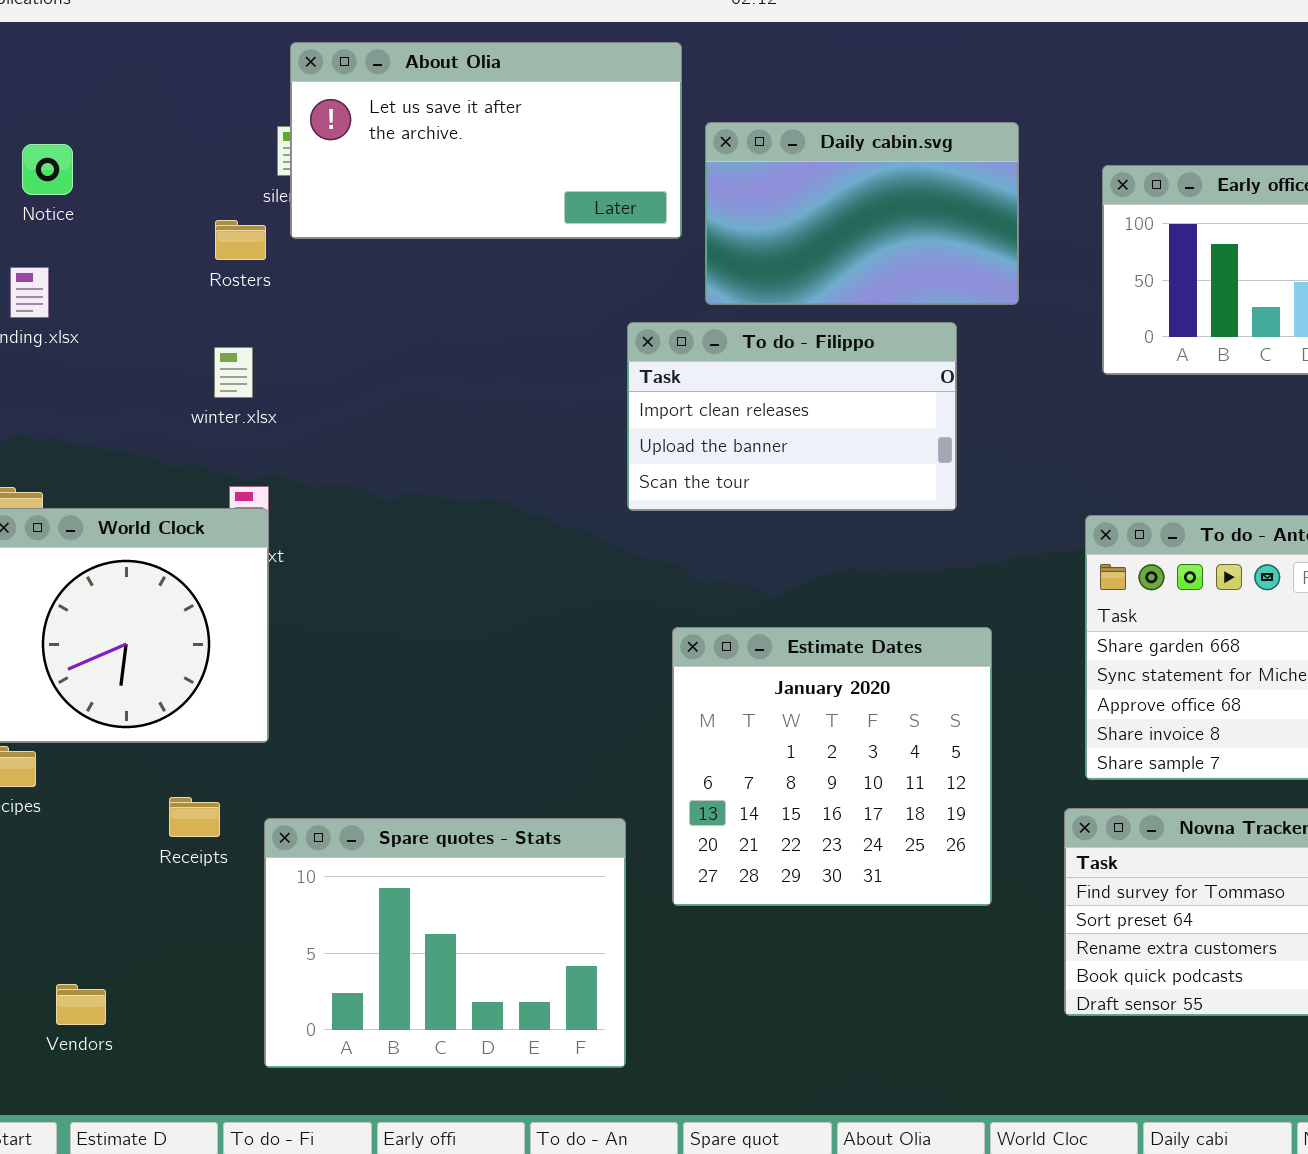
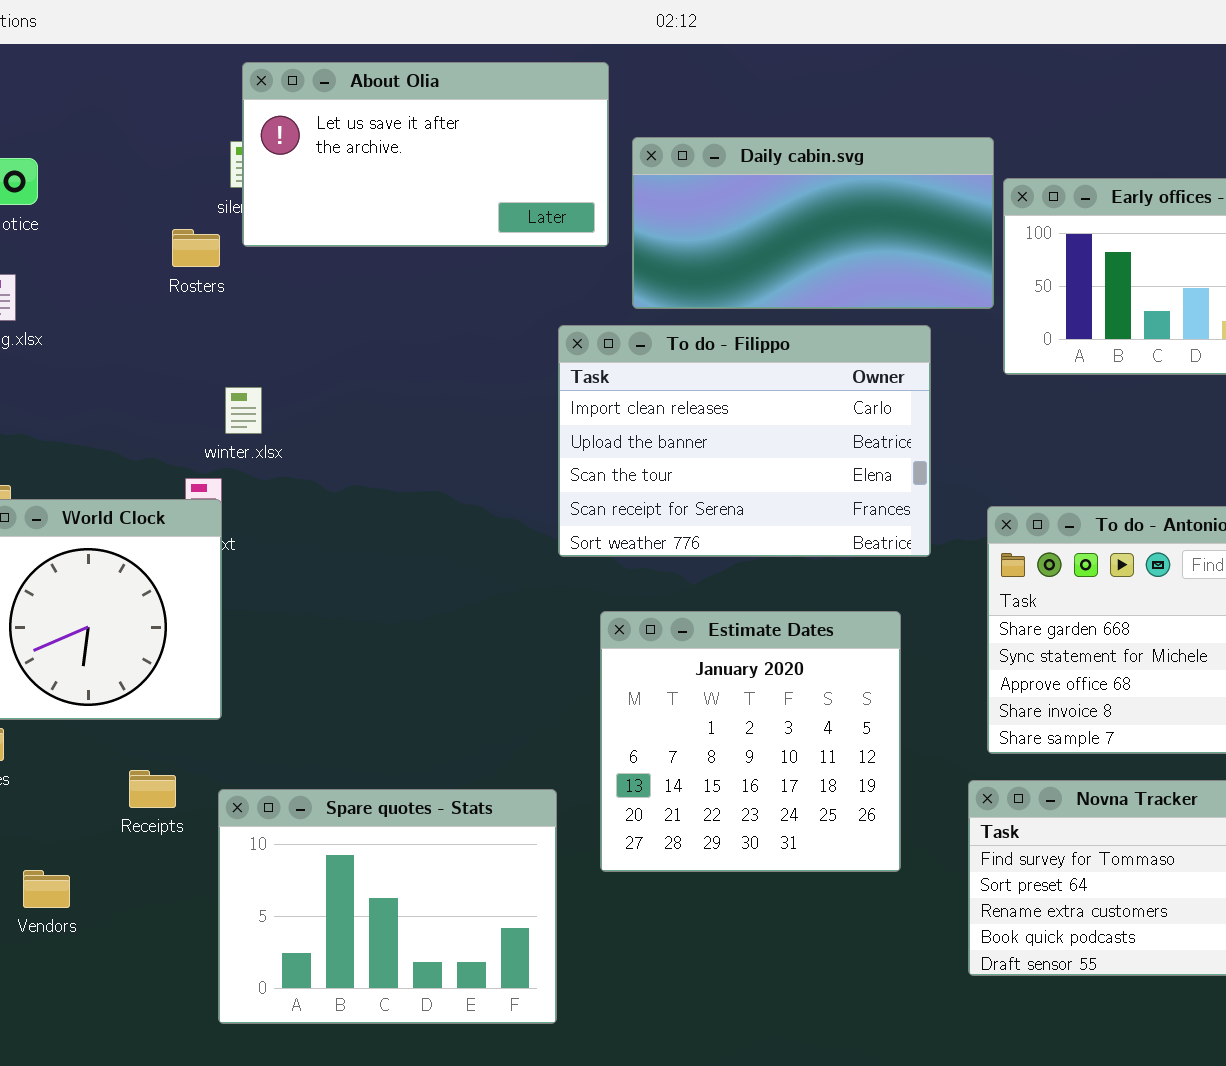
Daily cabin.svg: [705,122,1019,305] -> [632,137,994,309], resized
To do - Filippo: [627,322,957,511] -> [558,325,931,557], resized
winter.xlsx: [214,347,253,398] -> [225,387,262,434], moved
Vendors: [56,984,106,1025] -> [23,870,70,908], moved

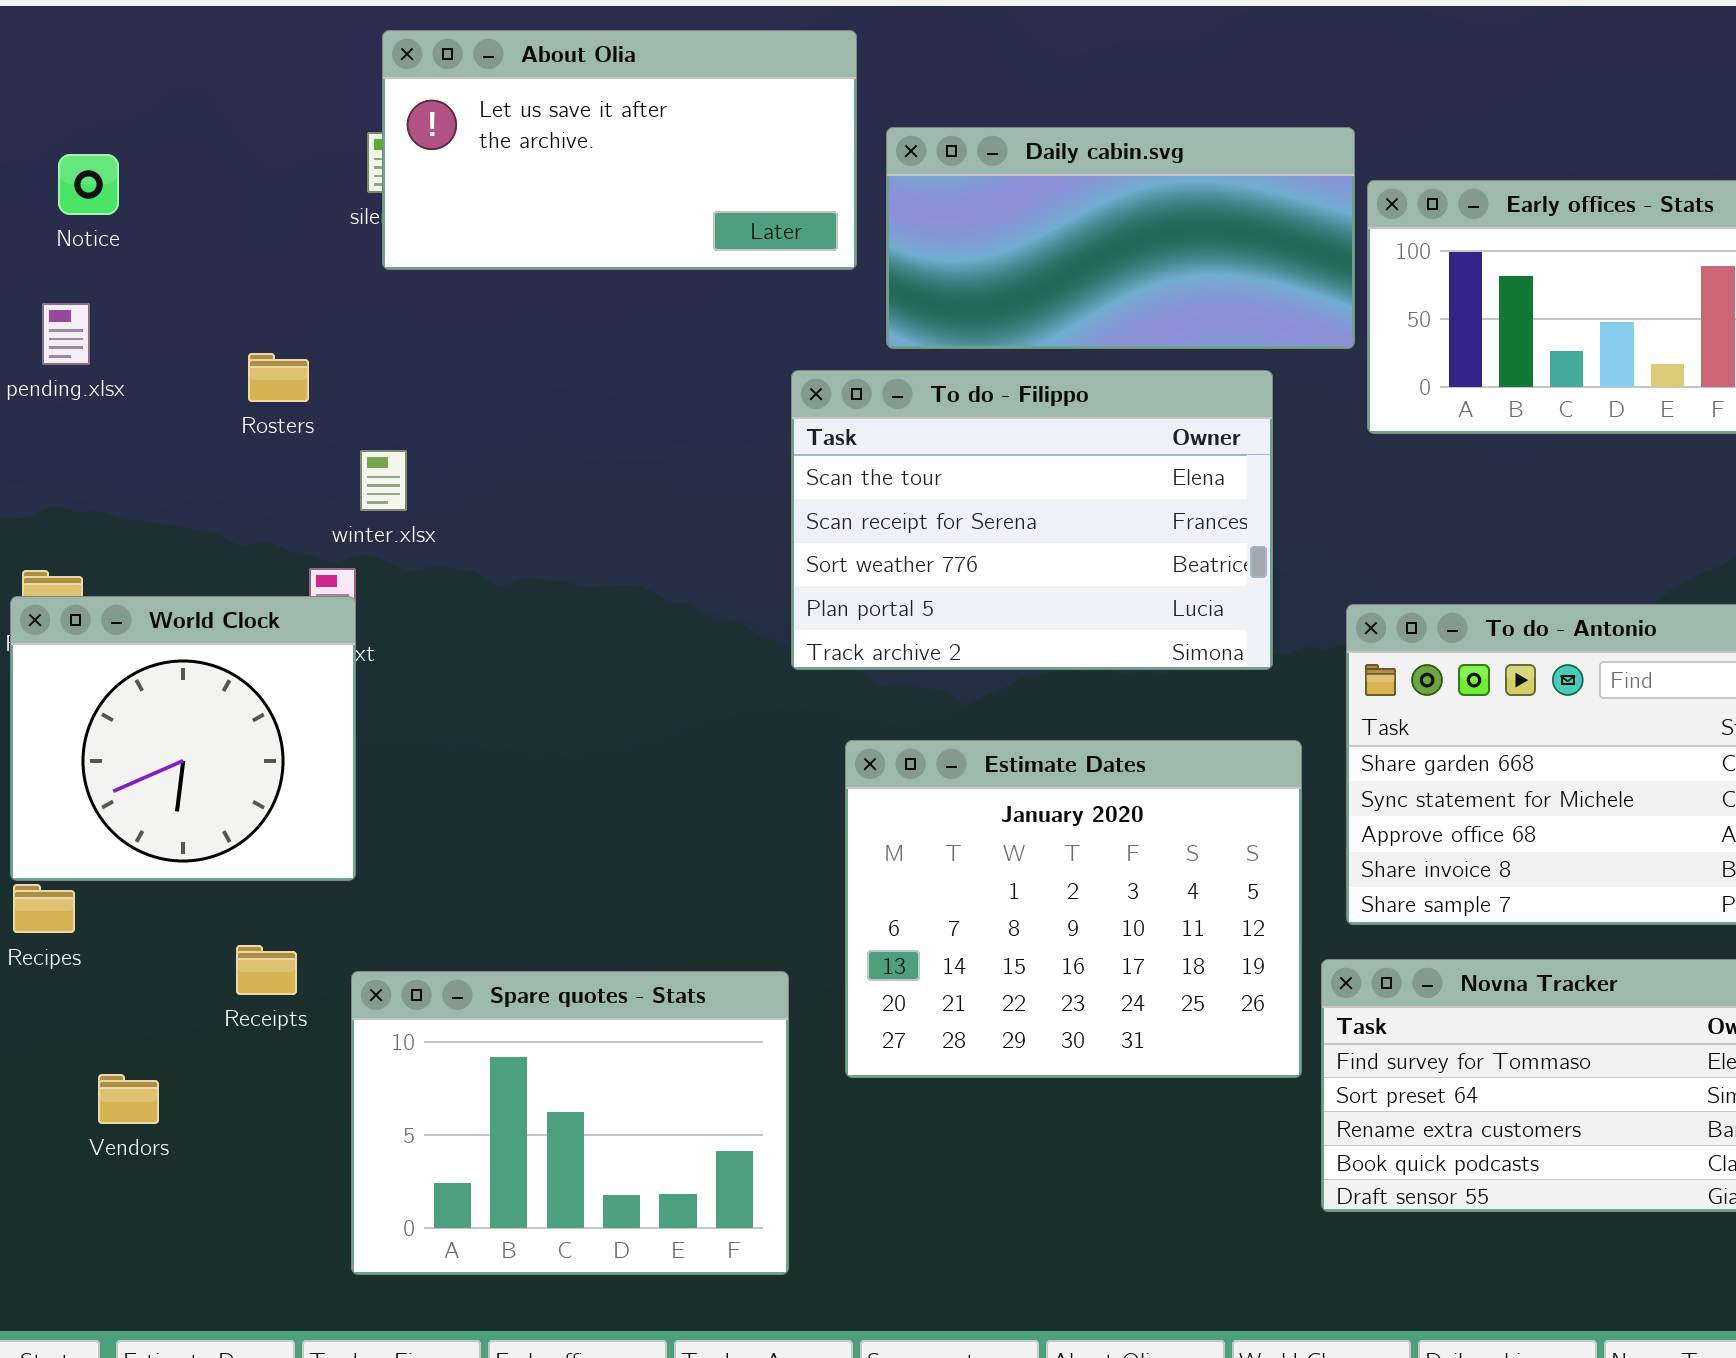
Rosters: [172,229,220,267] -> [248,353,309,402], moved
To do - Filippo: [558,325,931,557] -> [791,370,1273,670], scrolled down 2 rows
Estimate Dates: [600,611,901,872] -> [845,740,1302,1078], resized

